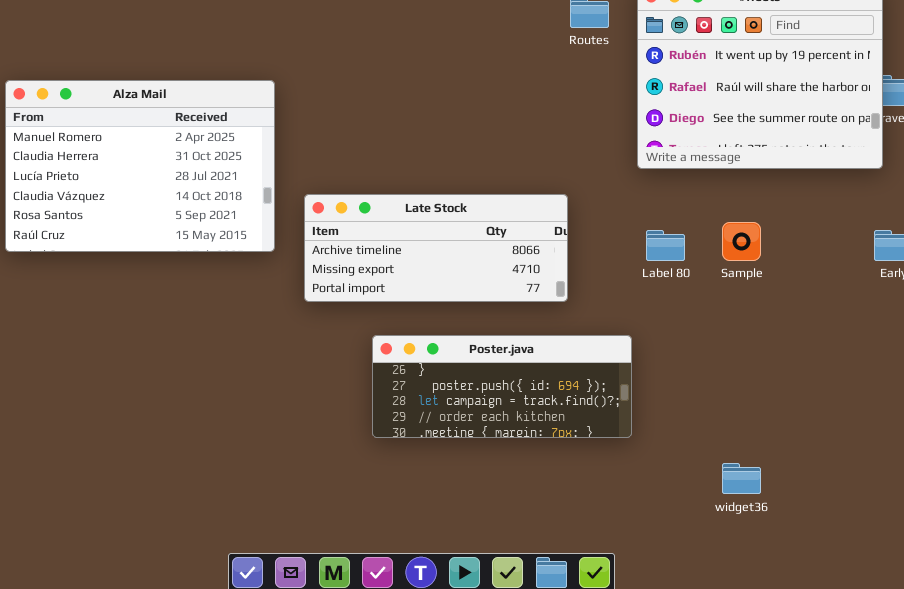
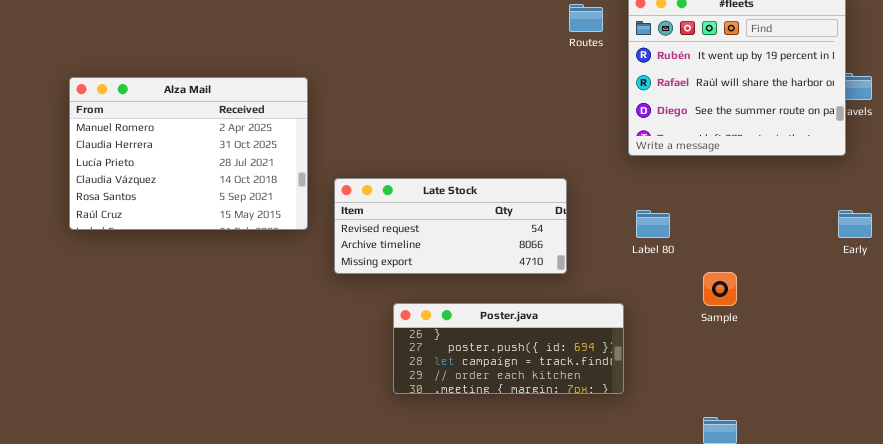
Late Stock: [304,194,568,302] -> [334,178,567,274], scrolled up 1 row
Sample: [722,222,761,261] -> [703,272,737,306], moved

